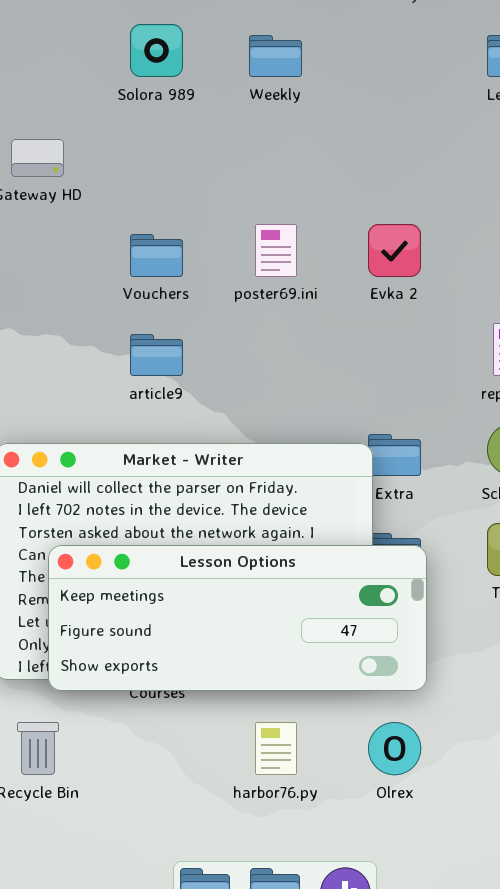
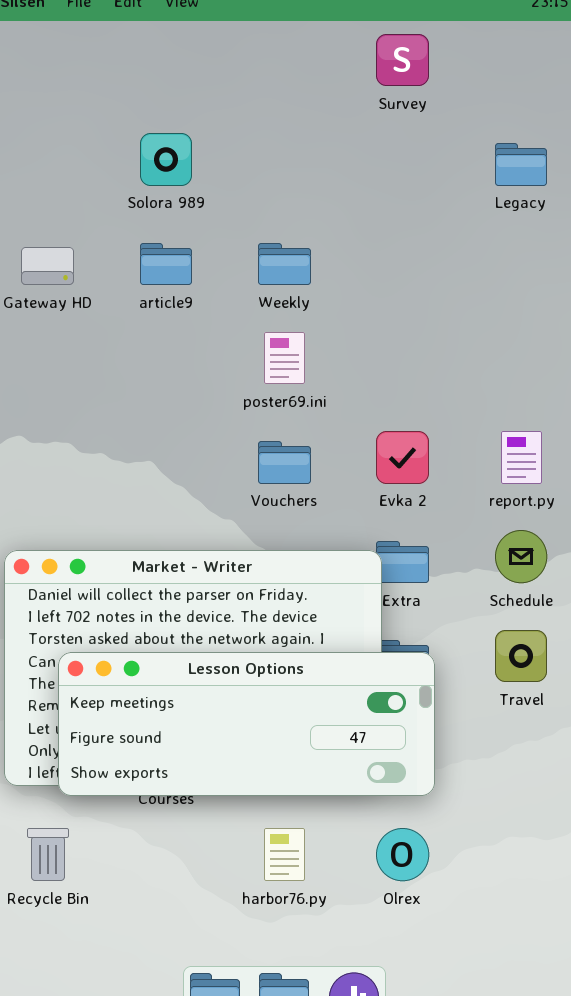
Weekly: [249,35,302,77] -> [258,243,311,285], moved
Evka 2: [368,224,421,277] -> [376,431,429,484], moved
Vouchers: [130,234,183,277] -> [258,441,311,484], moved
article9: [130,334,183,376] -> [140,243,192,285], moved

